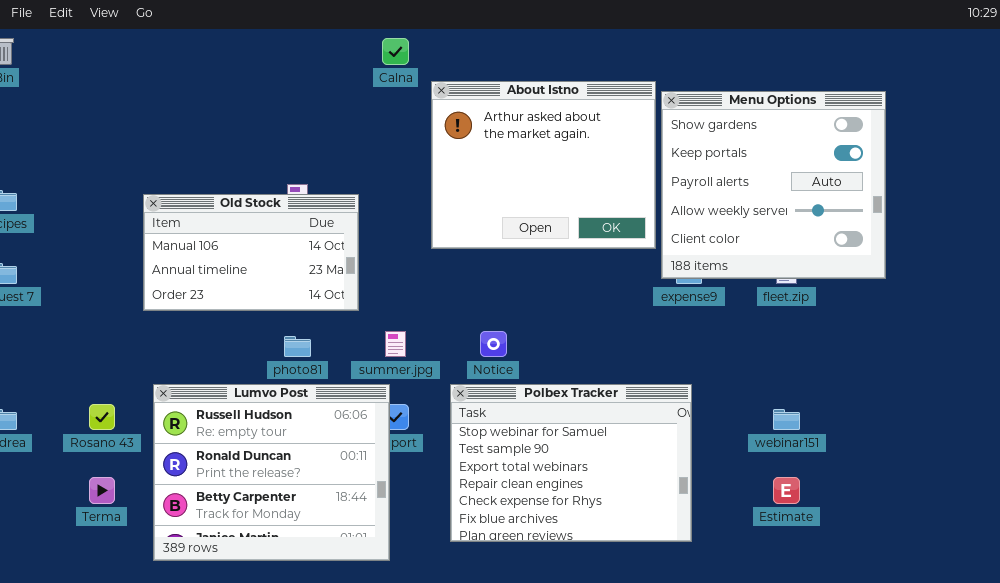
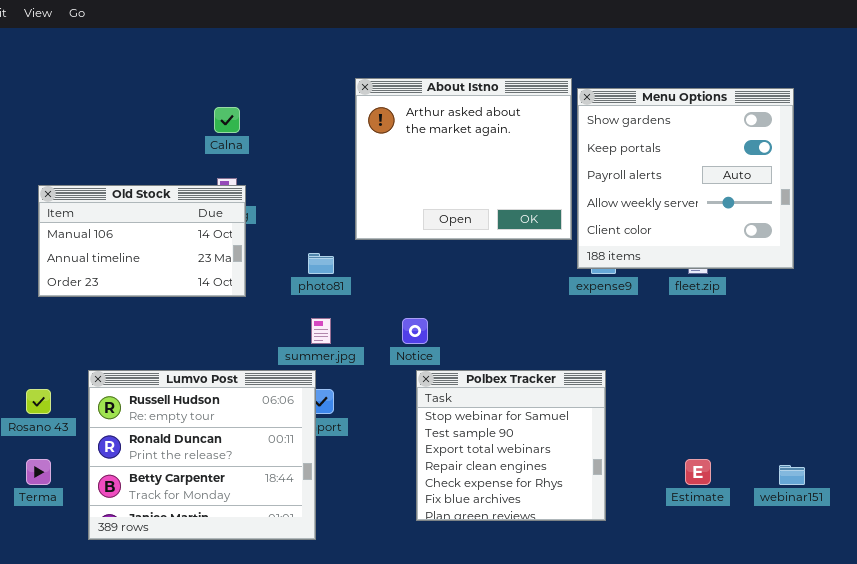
Calna: [382,38,409,65] -> [214,107,240,133], moved
Old Stock: [143,194,359,311] -> [38,185,246,297], moved
photo81: [284,336,311,357] -> [308,253,334,274], moved
Polbex Tracker: [450,384,692,542] -> [416,370,606,521], resized
webinar151: [773,409,800,430] -> [779,465,805,485], moved

